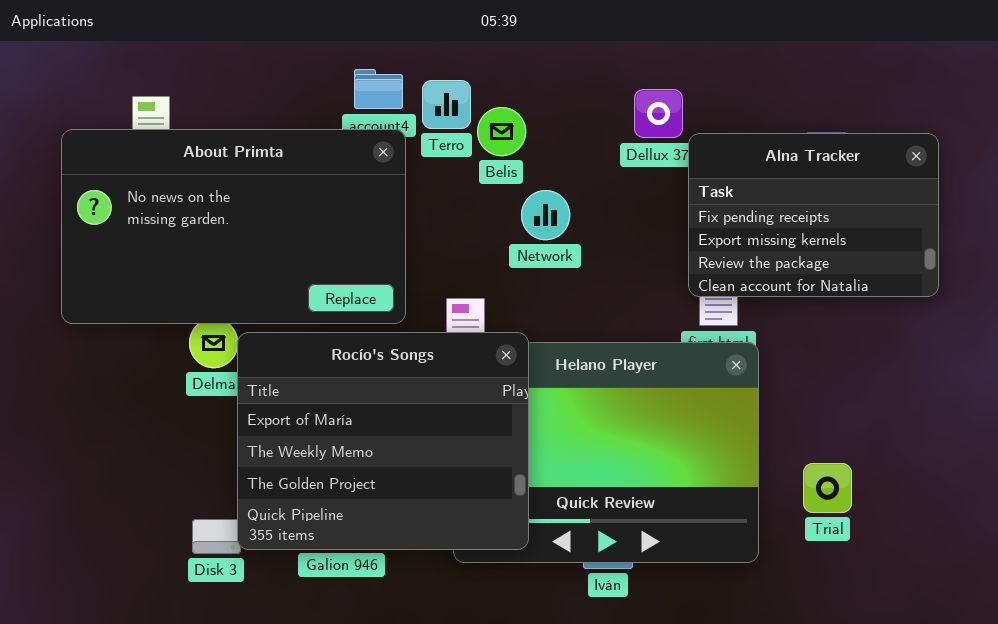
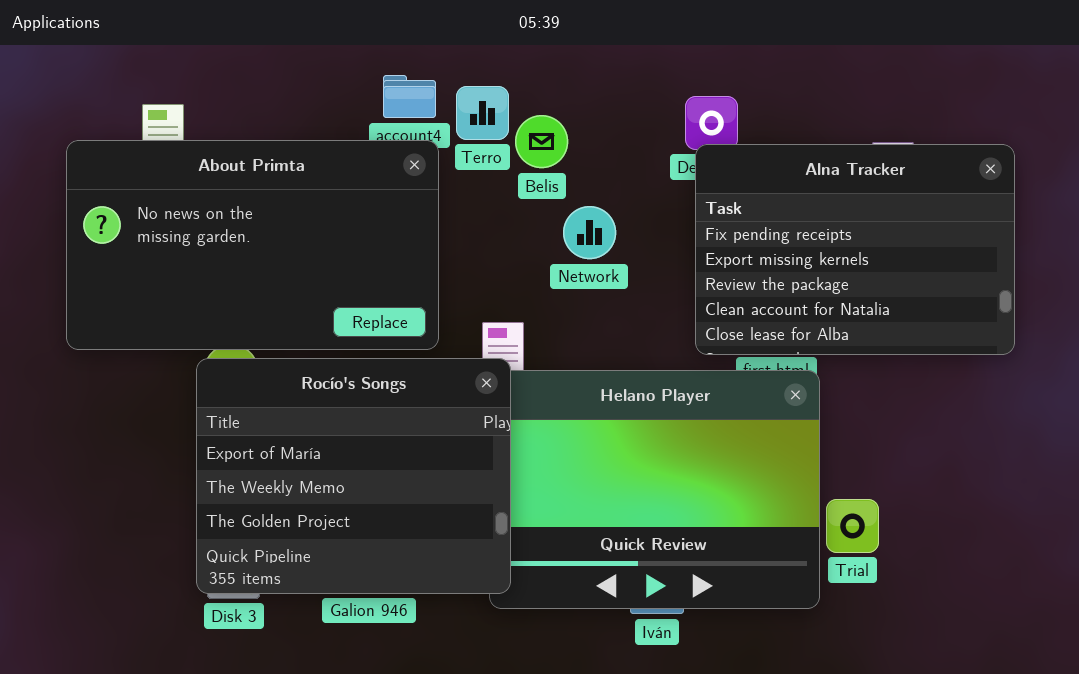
Alna Tracker: [688,133,939,297] -> [695,144,1015,355], resized
Rocío's Songs: [237,332,529,550] -> [196,358,511,594], moved
Trial: [803,463,852,513] -> [826,499,879,553], moved

